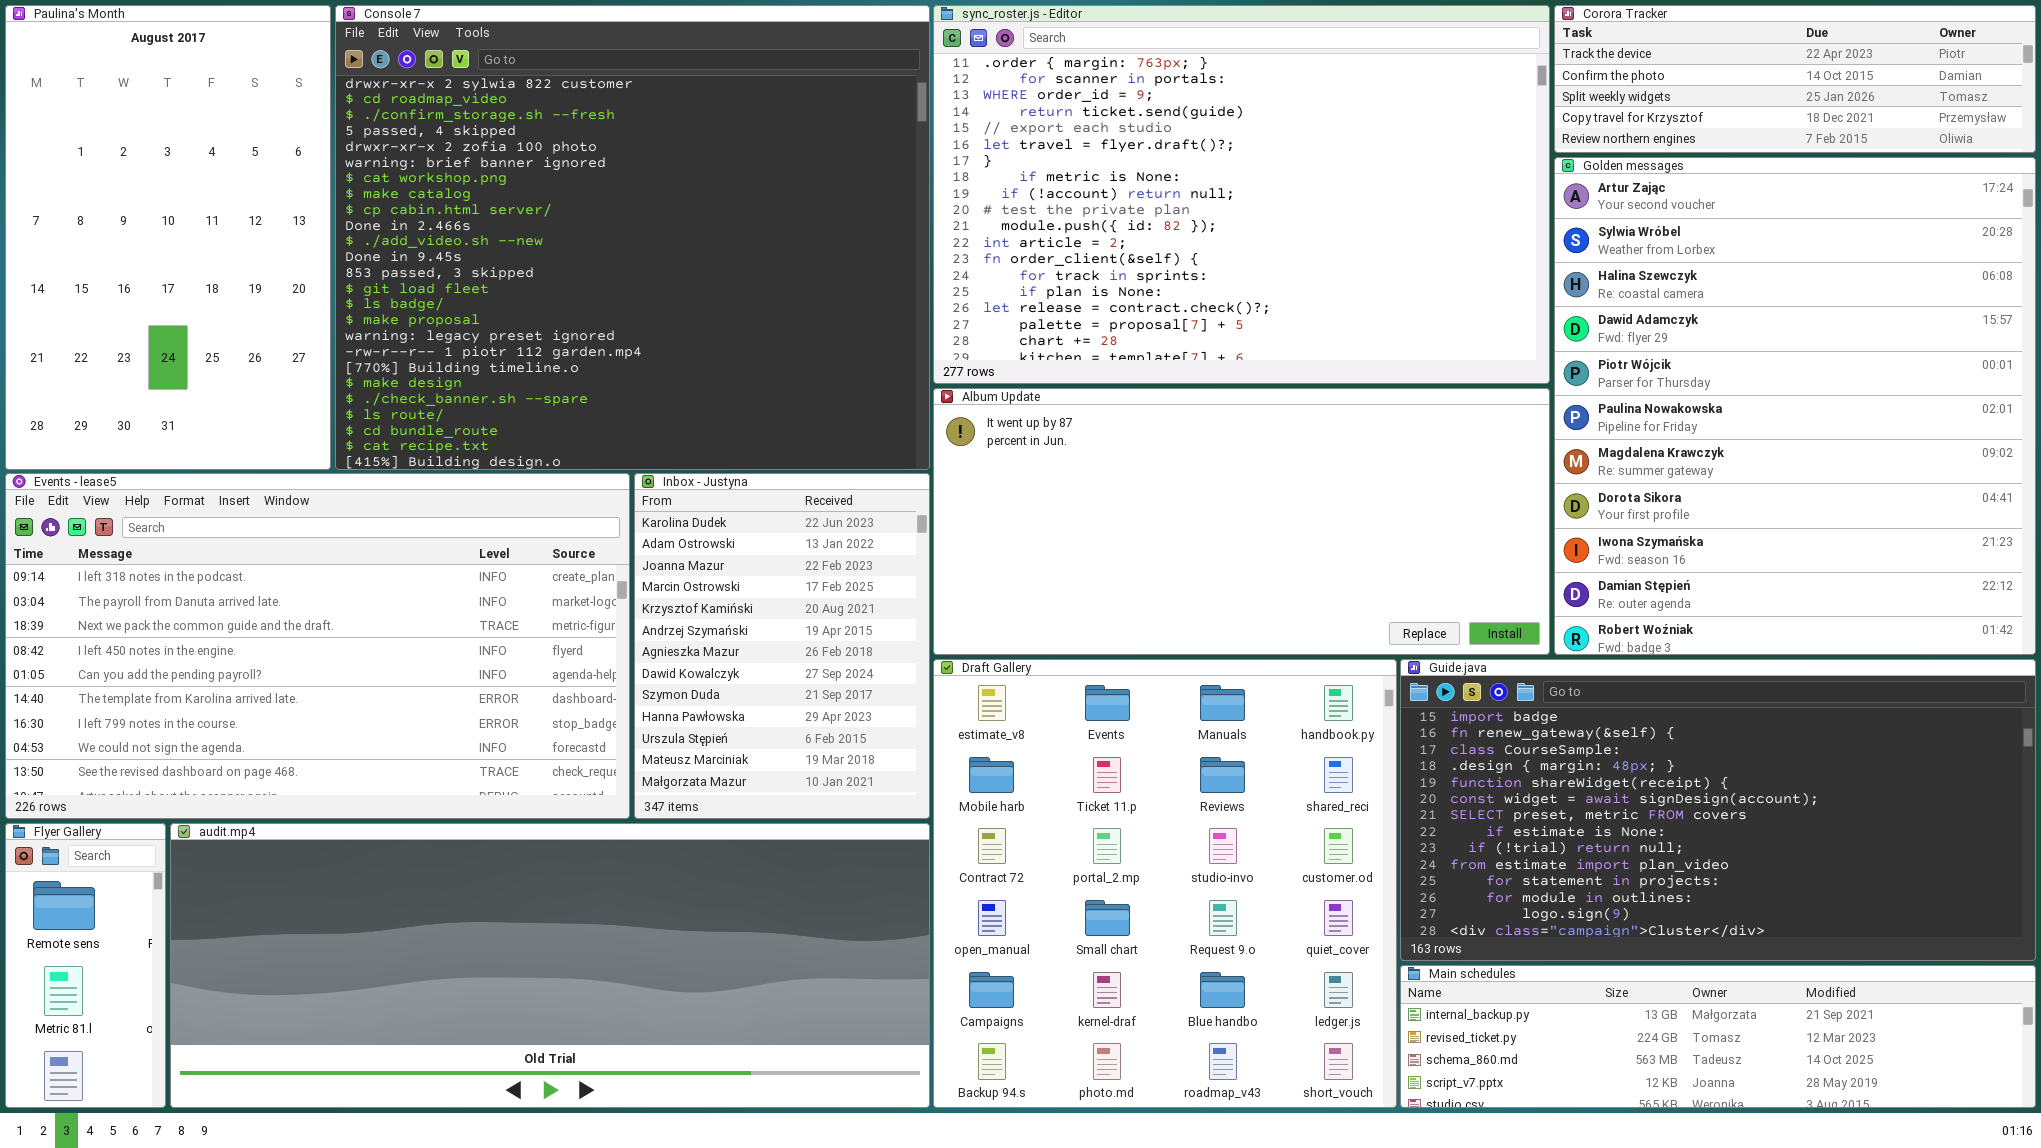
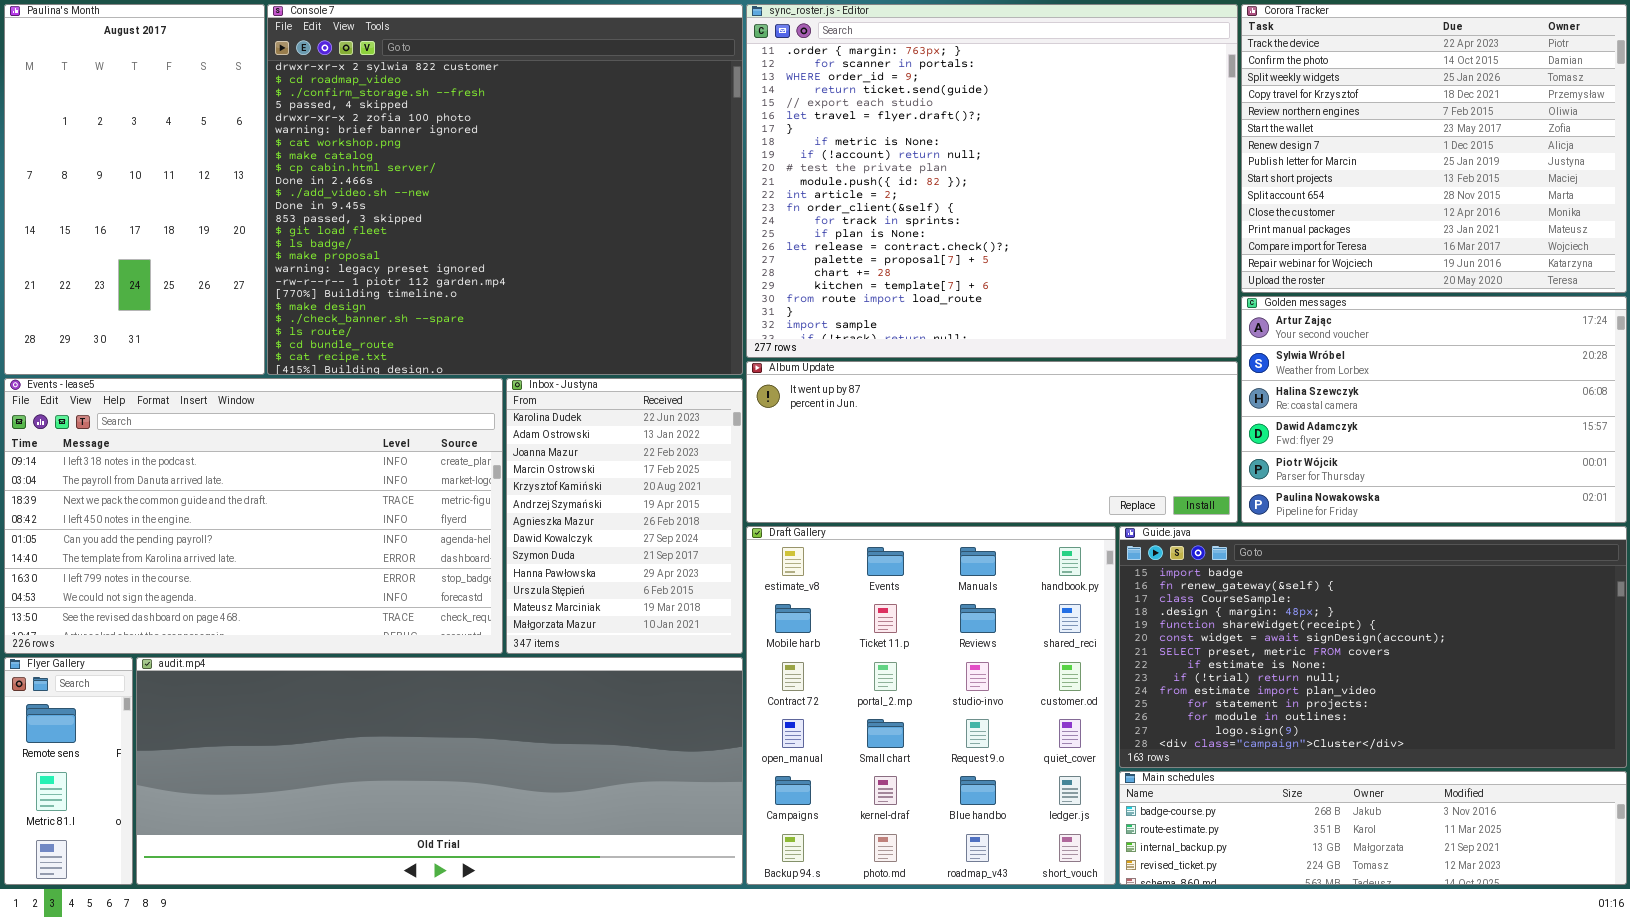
sync_roster.js - Editor: [933,5,1550,384] -> [746,4,1238,358], resized
Corora Tracker: [1554,5,2036,153] -> [1241,4,1627,293], resized
Golden messages: [1554,157,2036,655] -> [1241,296,1627,523], resized
Album Update: [933,388,1550,655] -> [746,361,1238,523], resized
Main schedules: [1400,965,2036,1108] -> [1119,771,1627,885], scrolled up 2 rows

